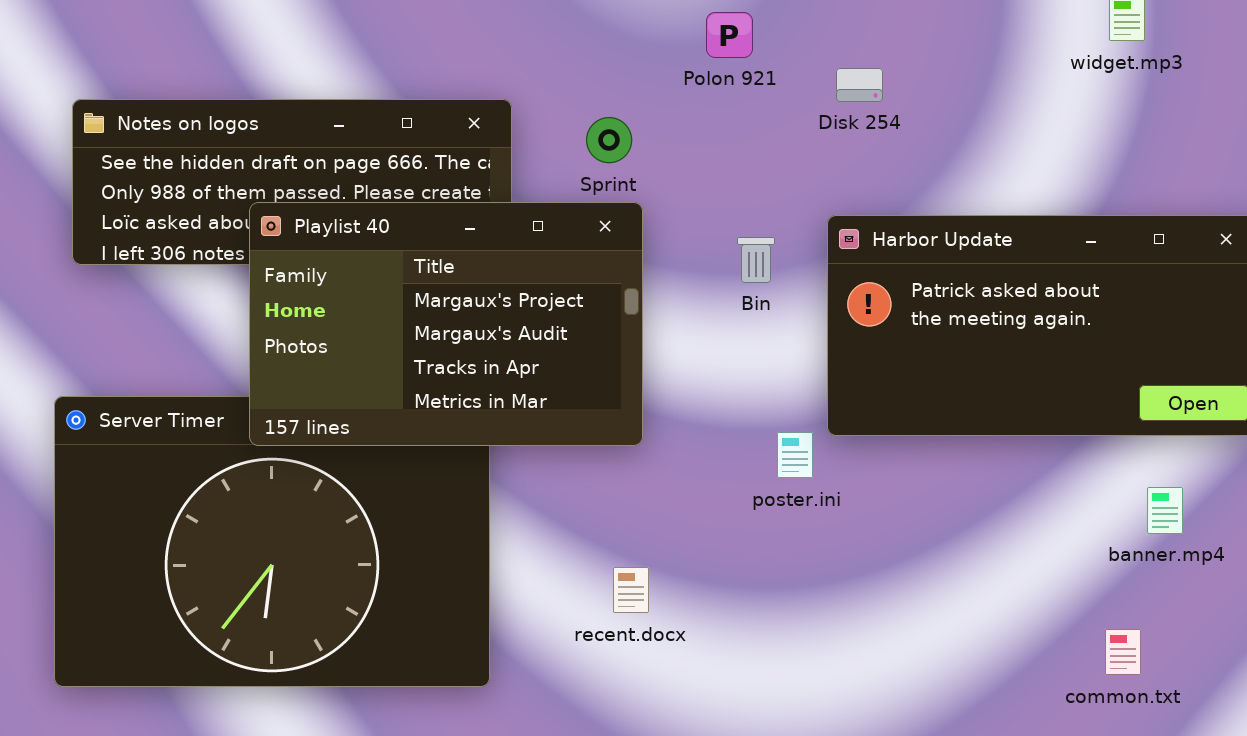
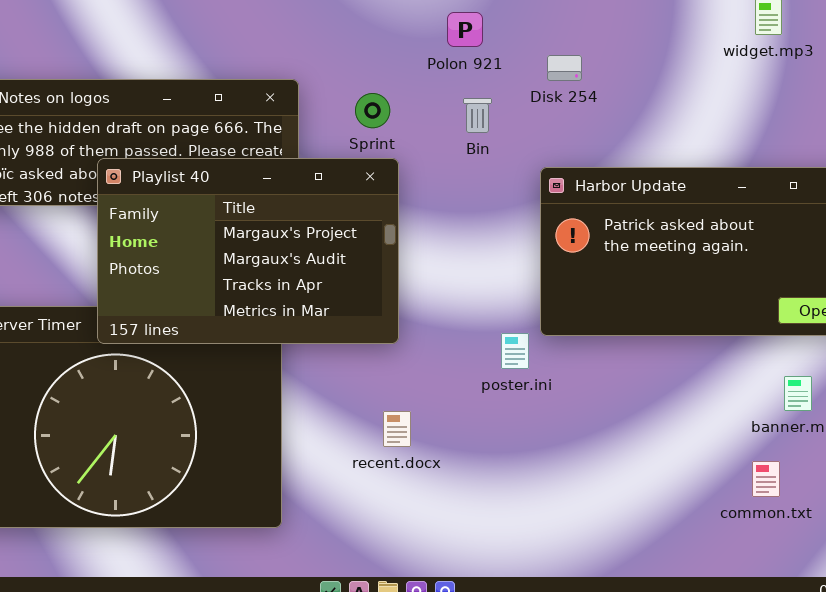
Bin: [737,237,775,283] -> [463,98,492,133], moved
recent.docx: [613,567,649,613] -> [383,411,411,447], moved
common.txt: [1105,629,1141,675] -> [752,461,780,497], moved

